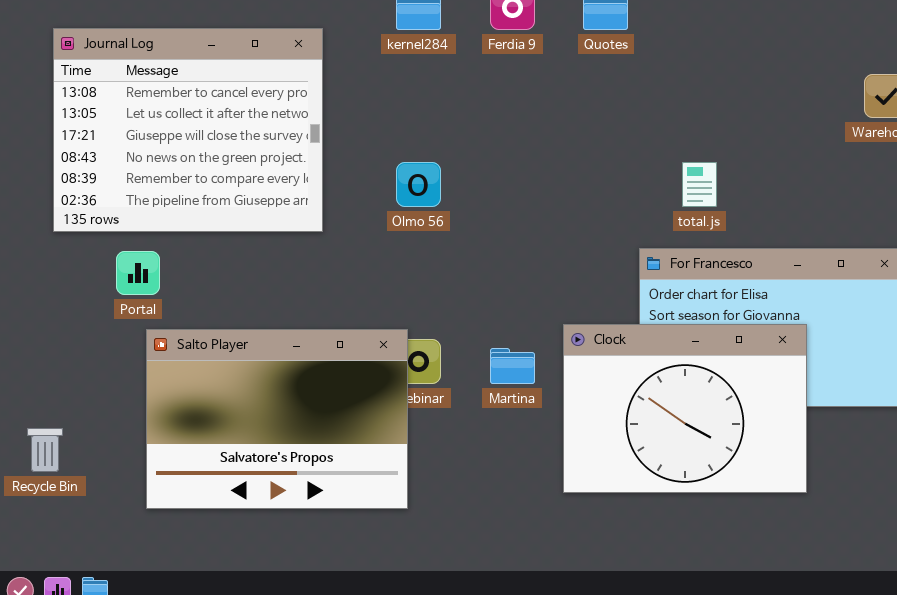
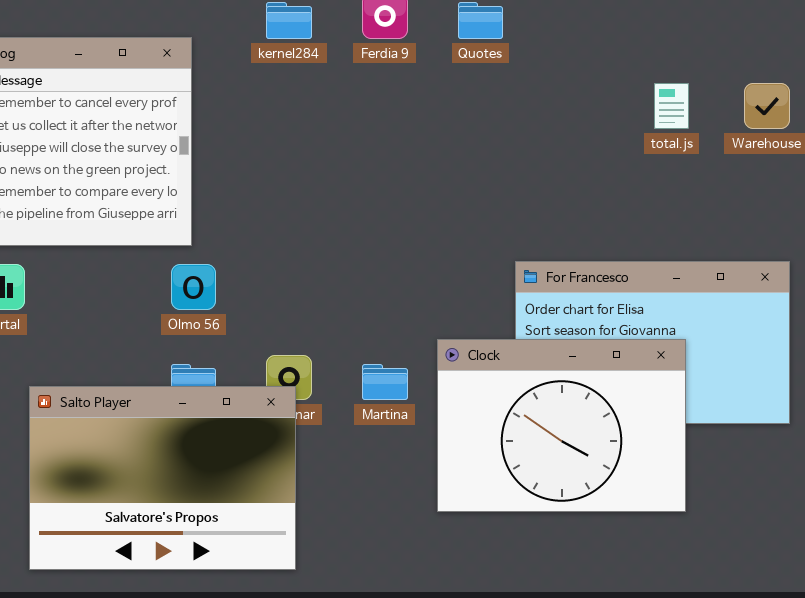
Olmo 56: [396,162,441,207] -> [171,264,216,310], moved
total.js: [682,162,717,207] -> [654,83,689,129], moved
Salto Player: [146,329,408,509] -> [29,386,296,570], moved

